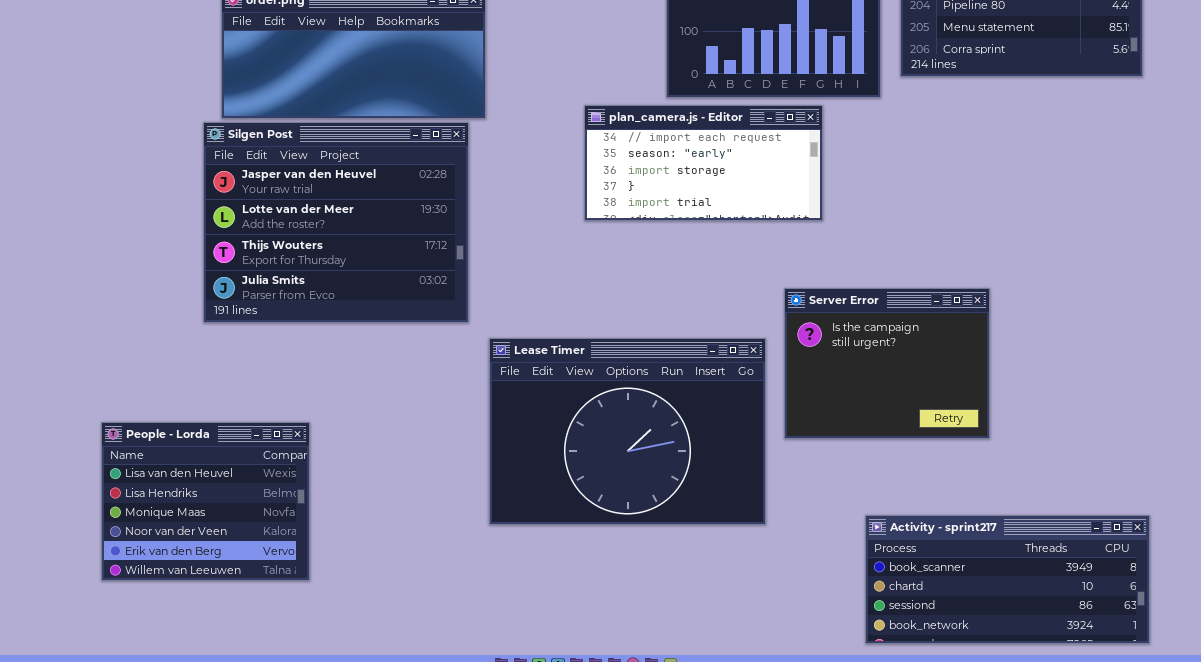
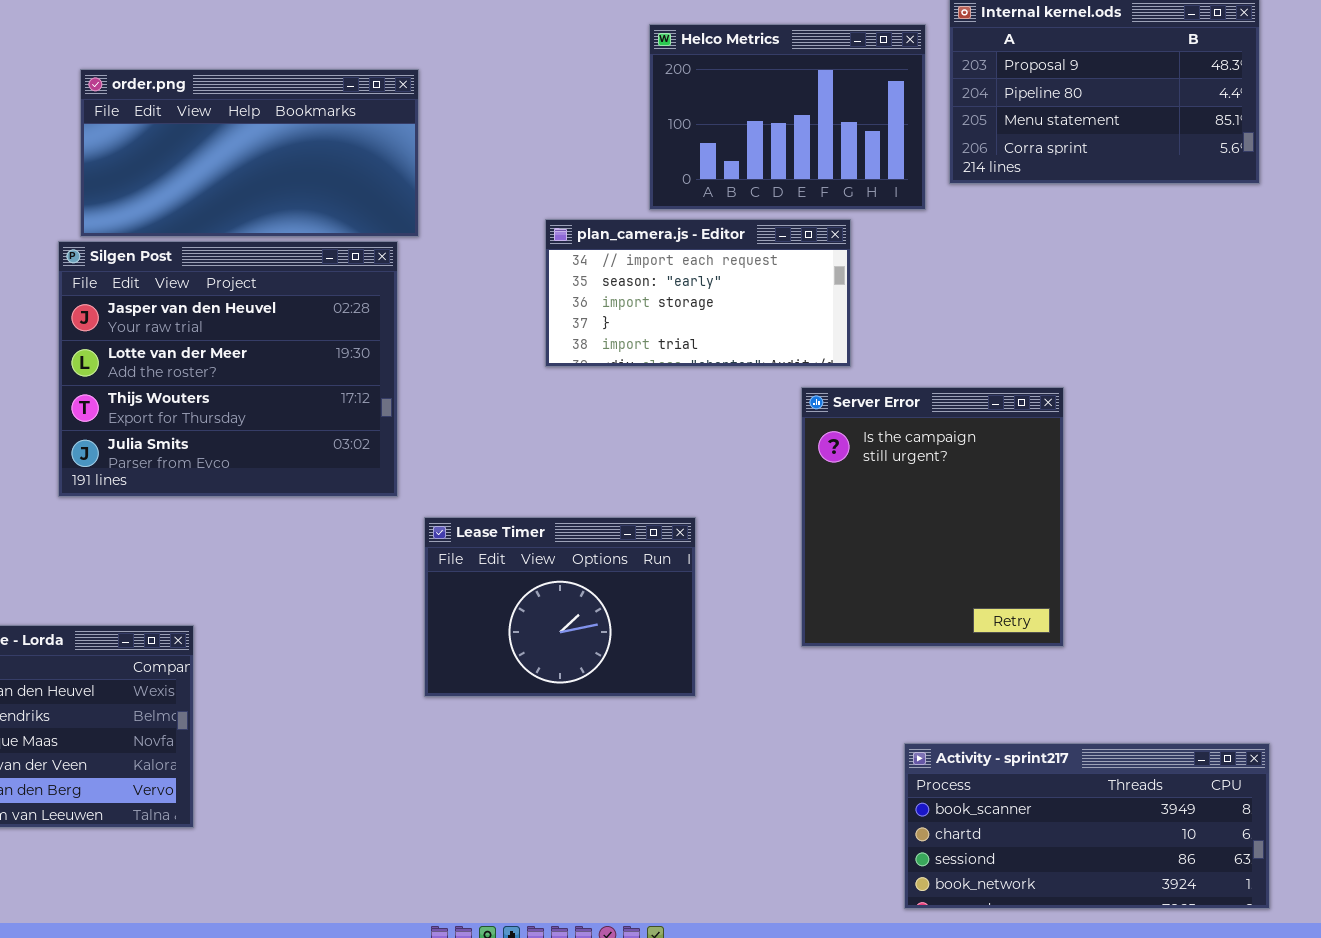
Server Error: [784,288,990,439] -> [801,387,1064,647], resized
Lease Timer: [489,338,766,525] -> [424,517,696,697], resized

